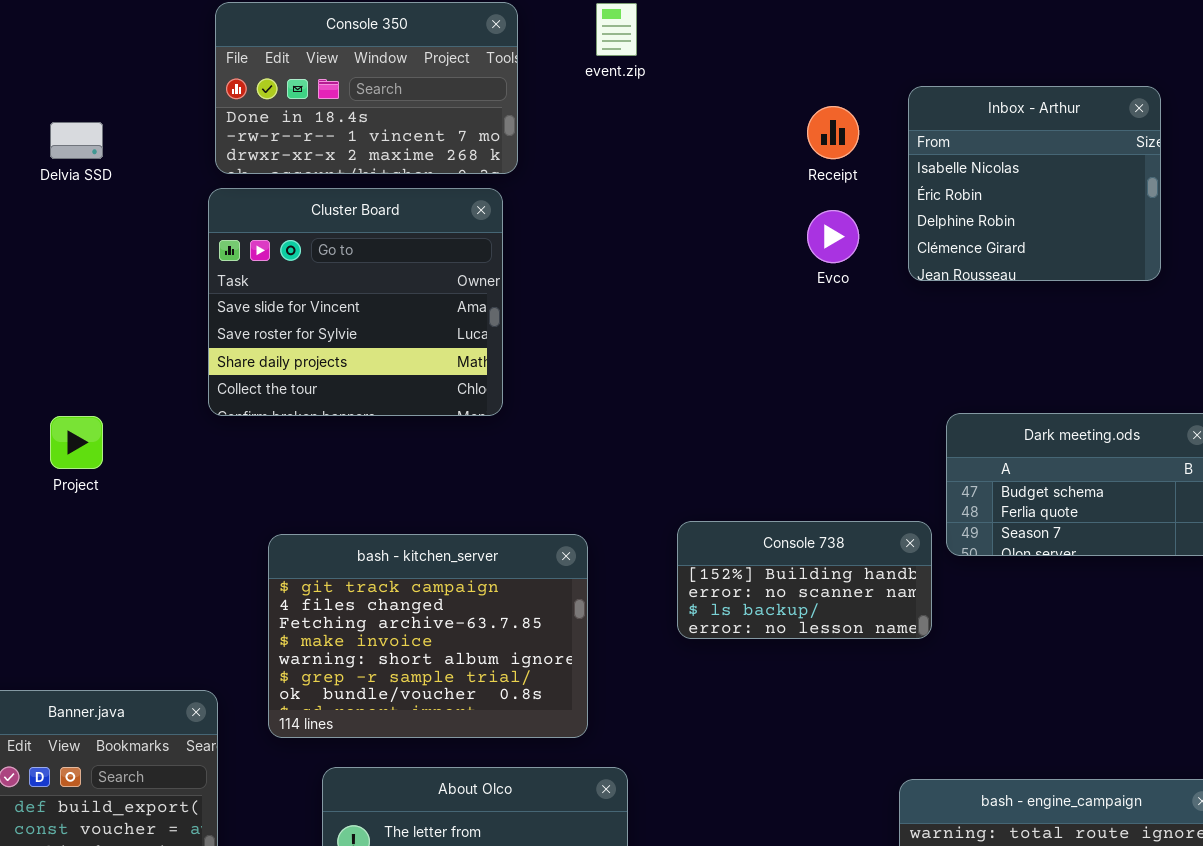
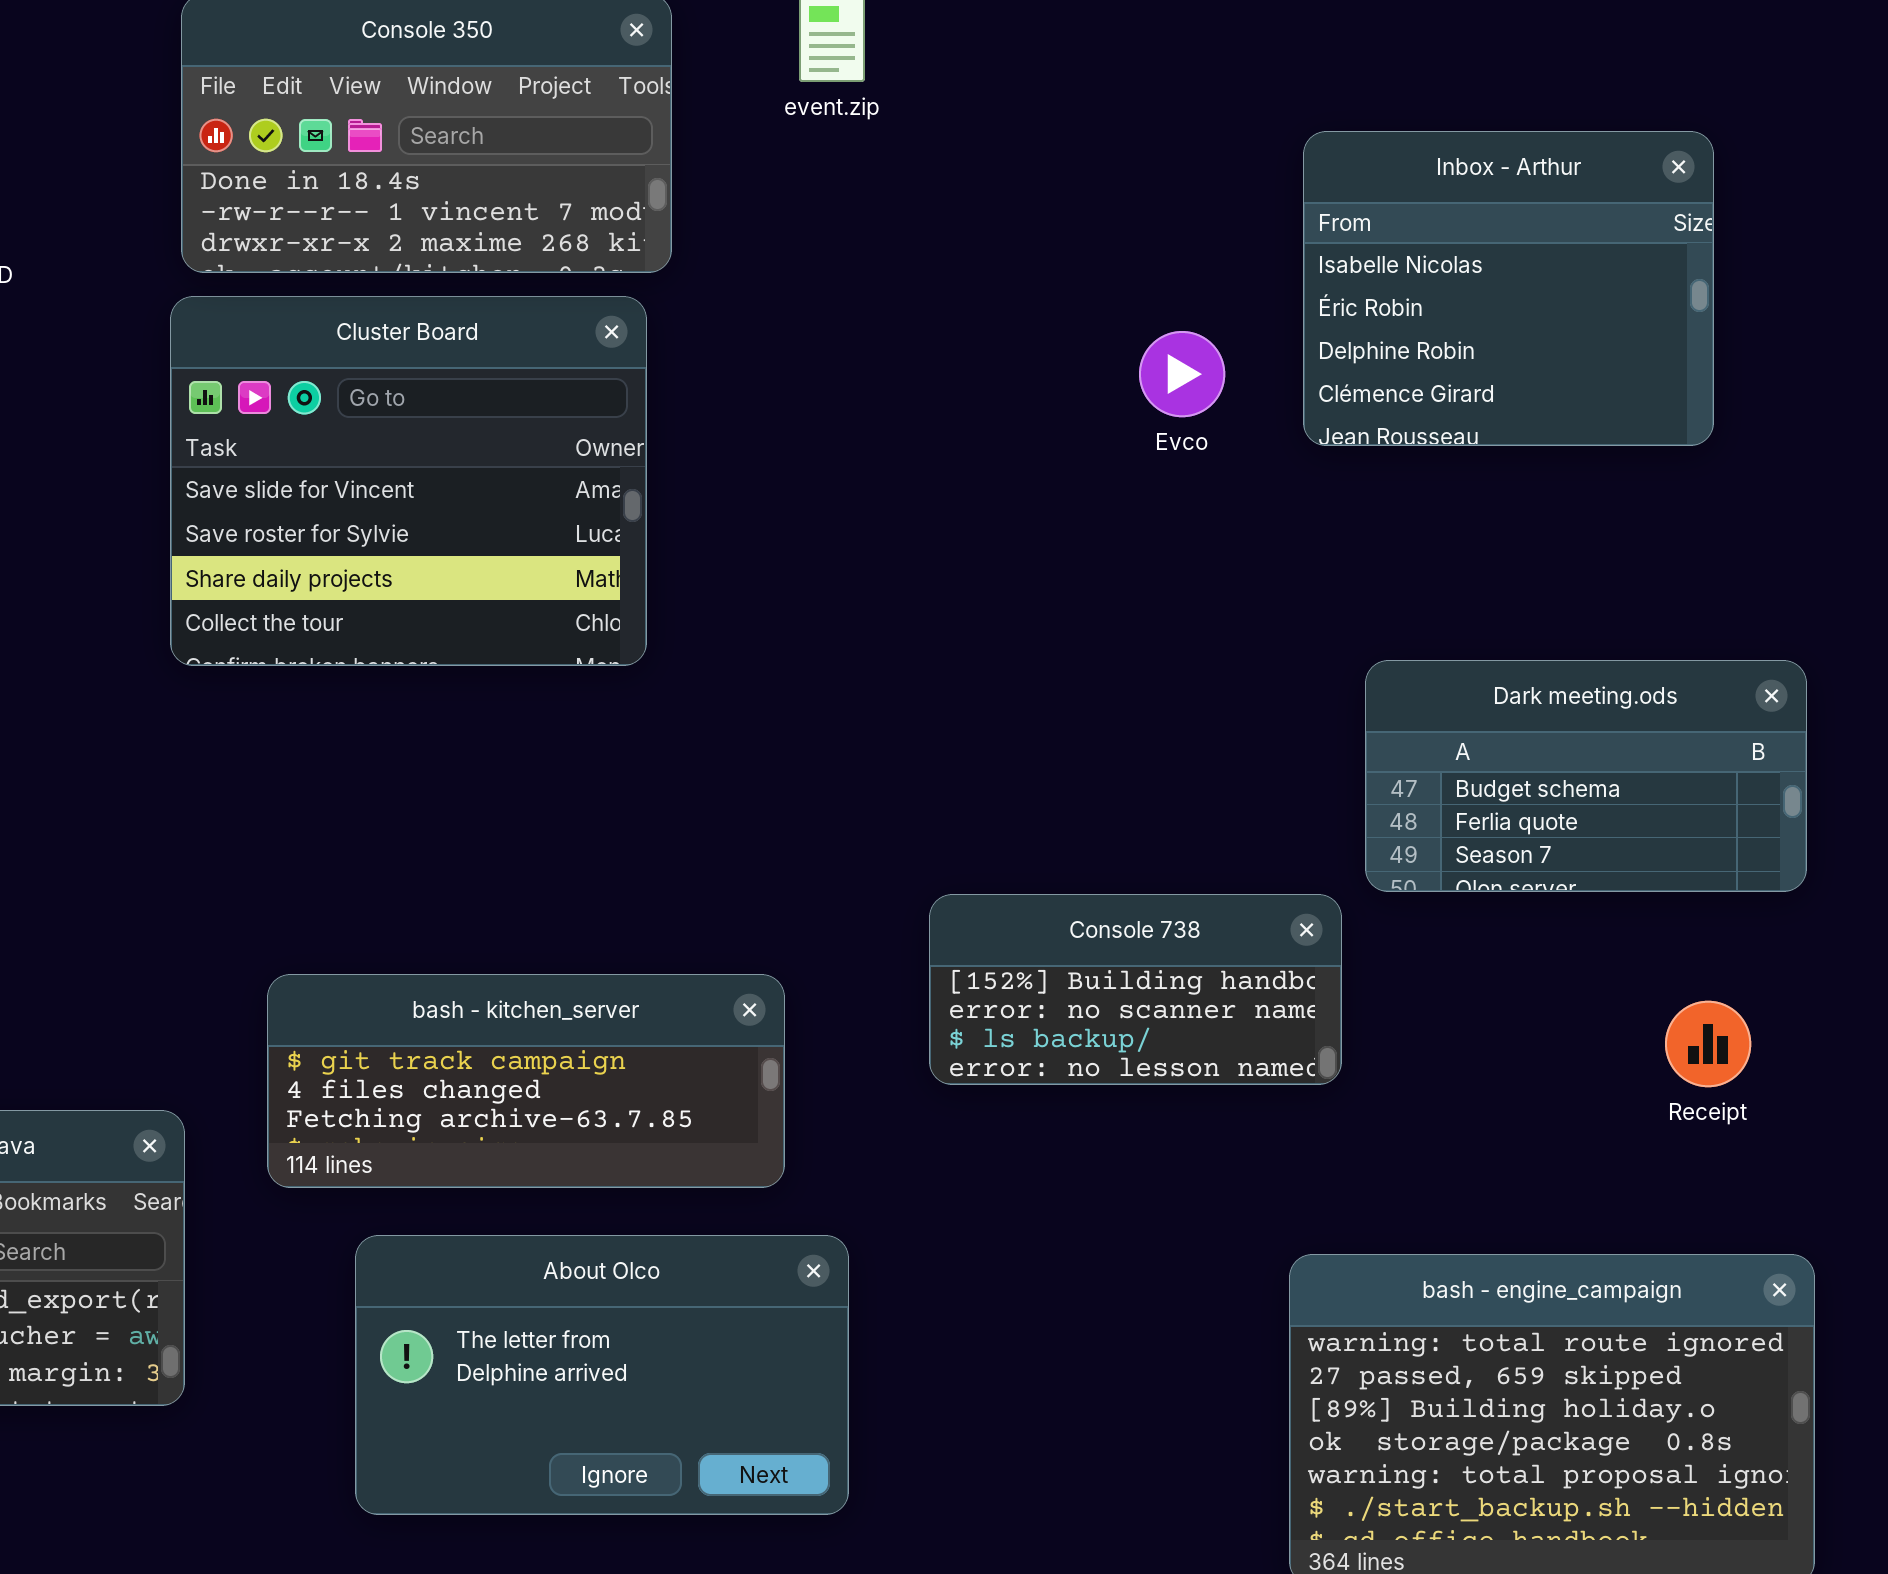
Receipt: [807,106,859,159] -> [1665,1001,1751,1087], moved
Console 738: [677,521,932,639] -> [929,894,1342,1085], moved
bash - kitchen_server: [268,534,588,738] -> [267,974,785,1188], resized

